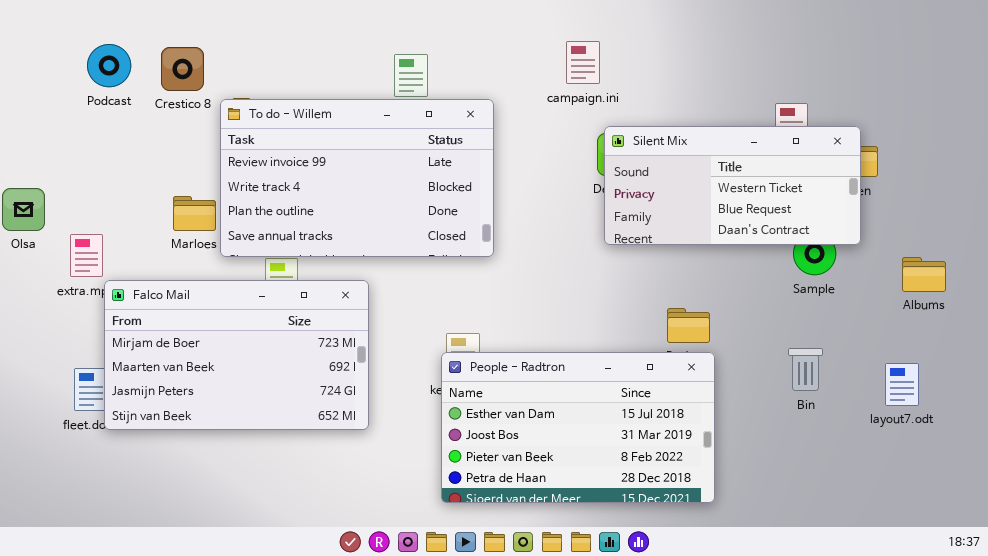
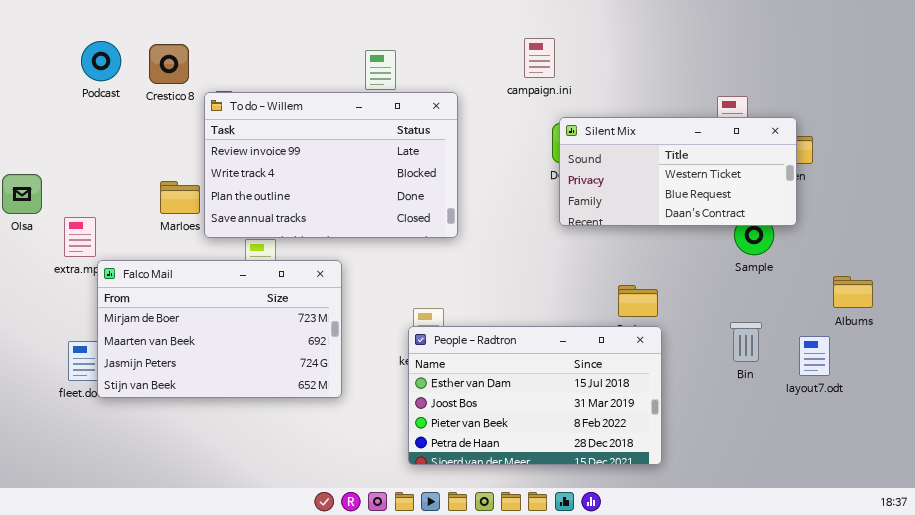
Albums: [902,257,946,292] -> [833,276,873,308], moved
layout7.odt: [885,363,919,406] -> [799,336,830,376], moved

